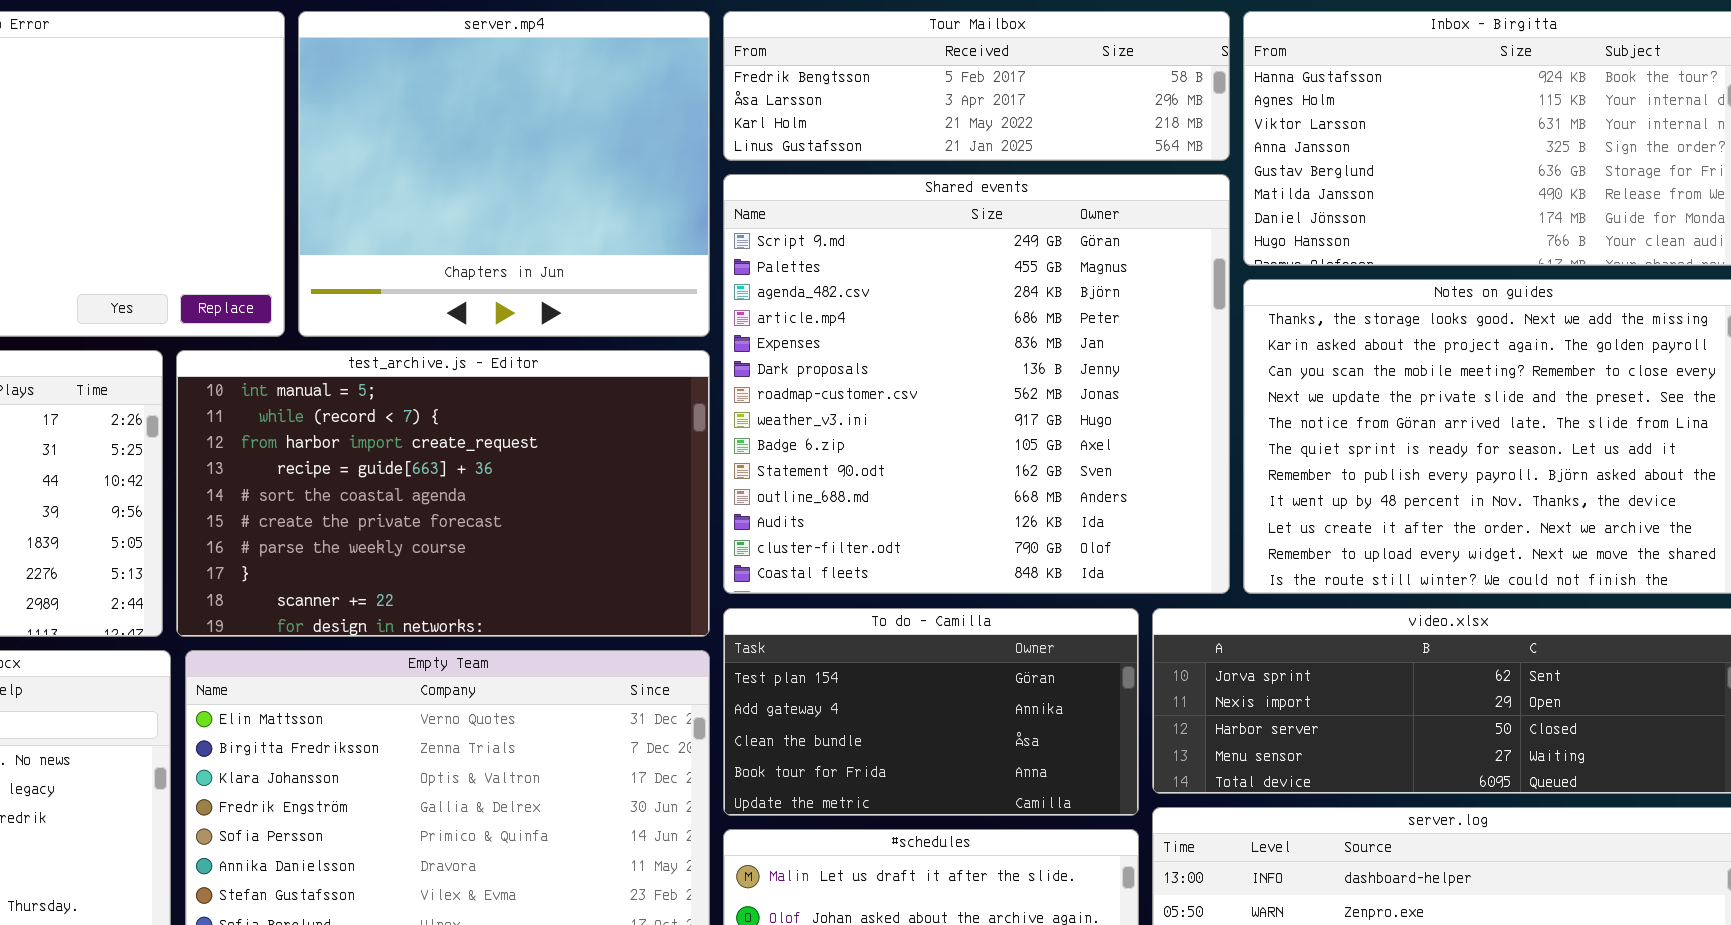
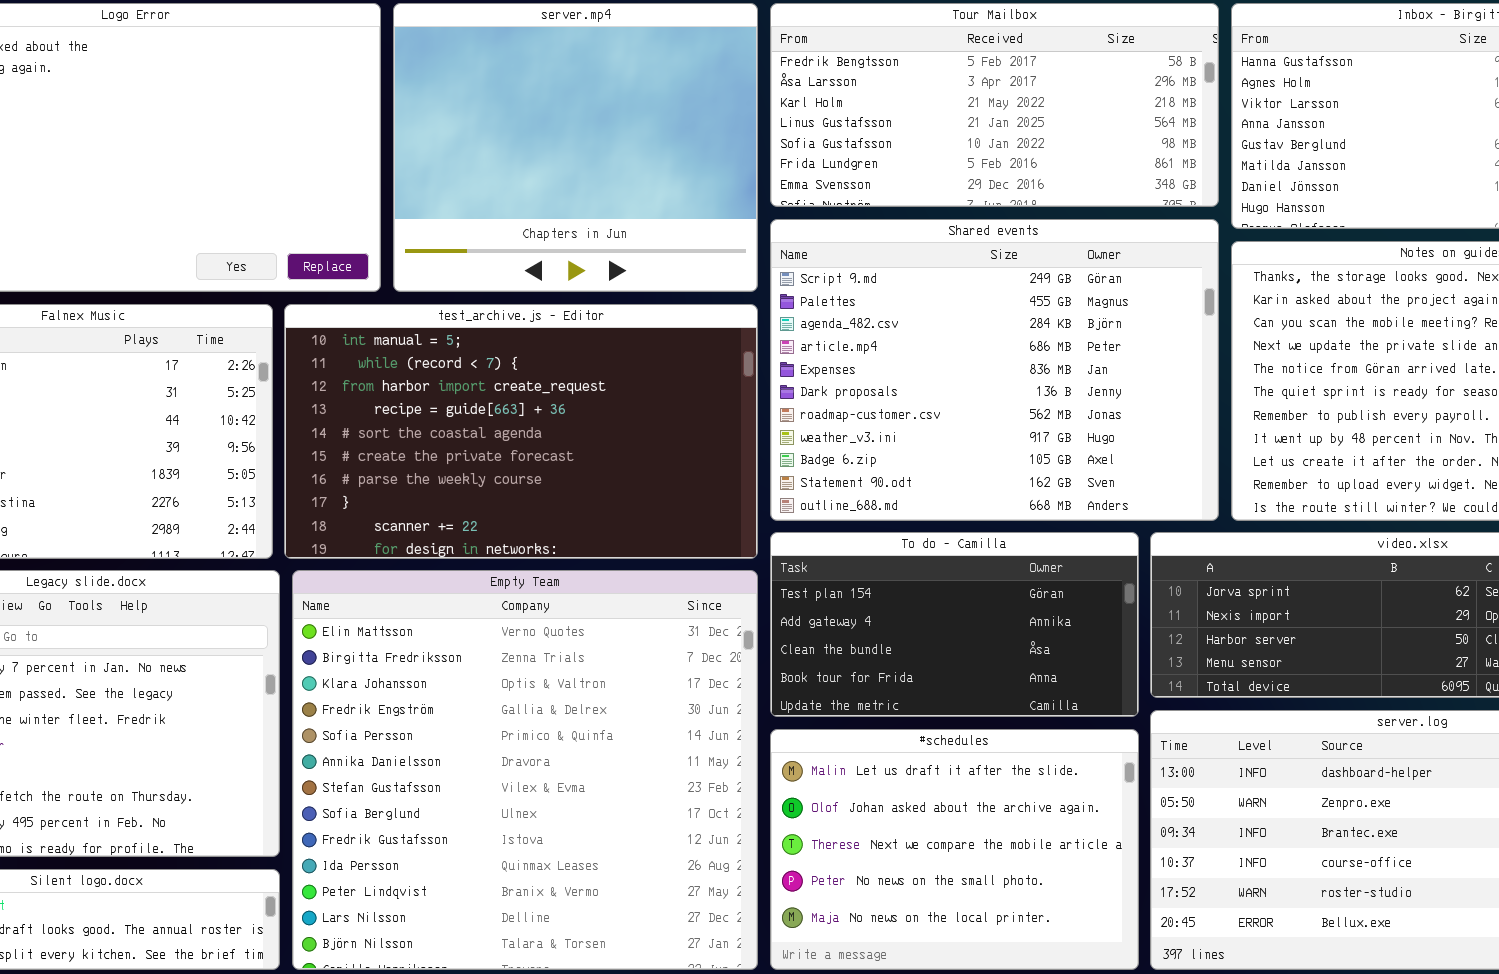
Tour Mailbox: [723,11,1230,161] -> [770,3,1219,207], resized
Shared events: [723,174,1230,594] -> [770,219,1219,521], resized

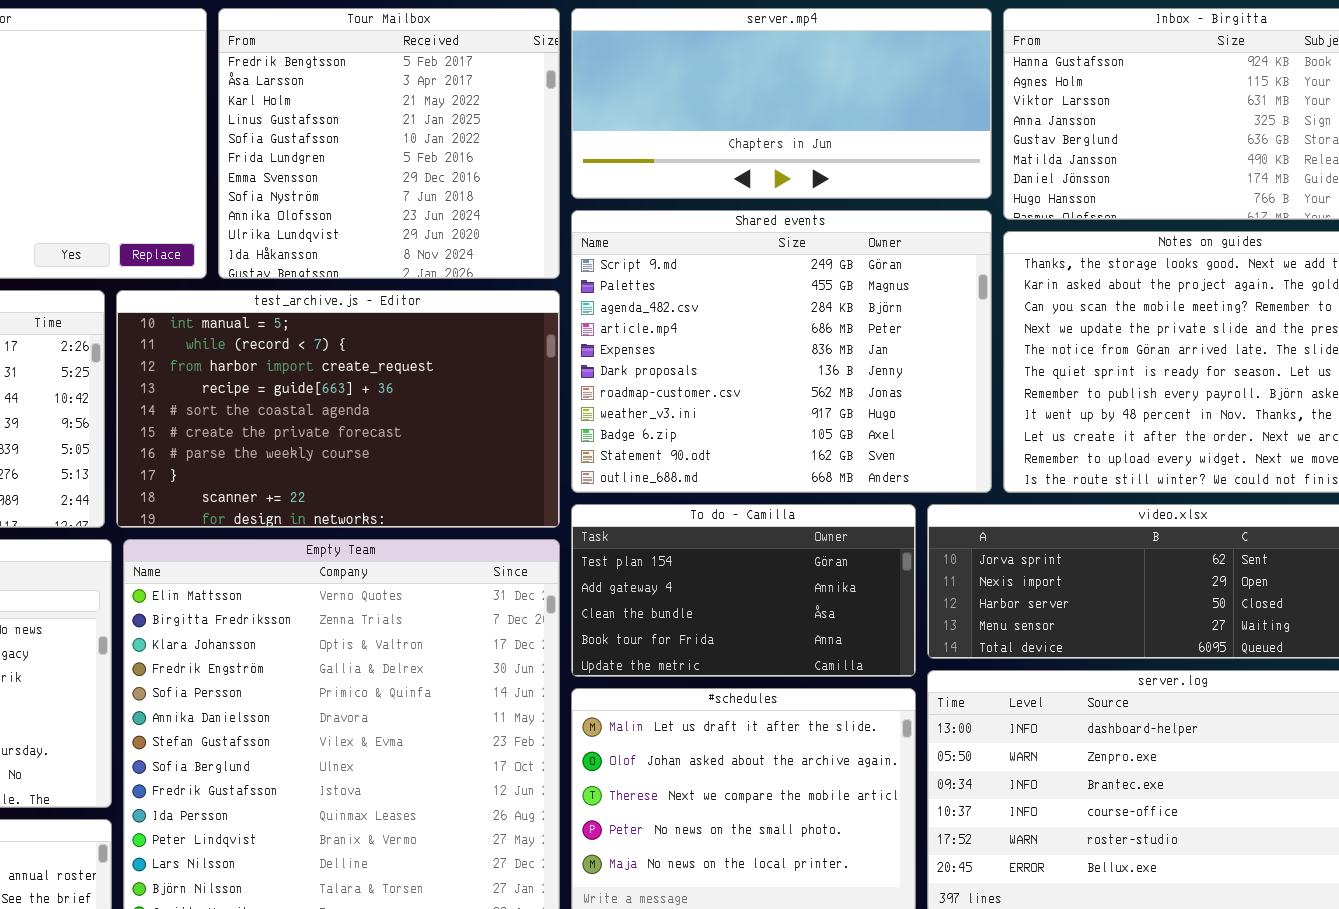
server.mp4: [393,3,758,292] -> [571,8,992,199], moved, resized
Tour Mailbox: [770,3,1219,207] -> [218,8,560,279], moved, resized

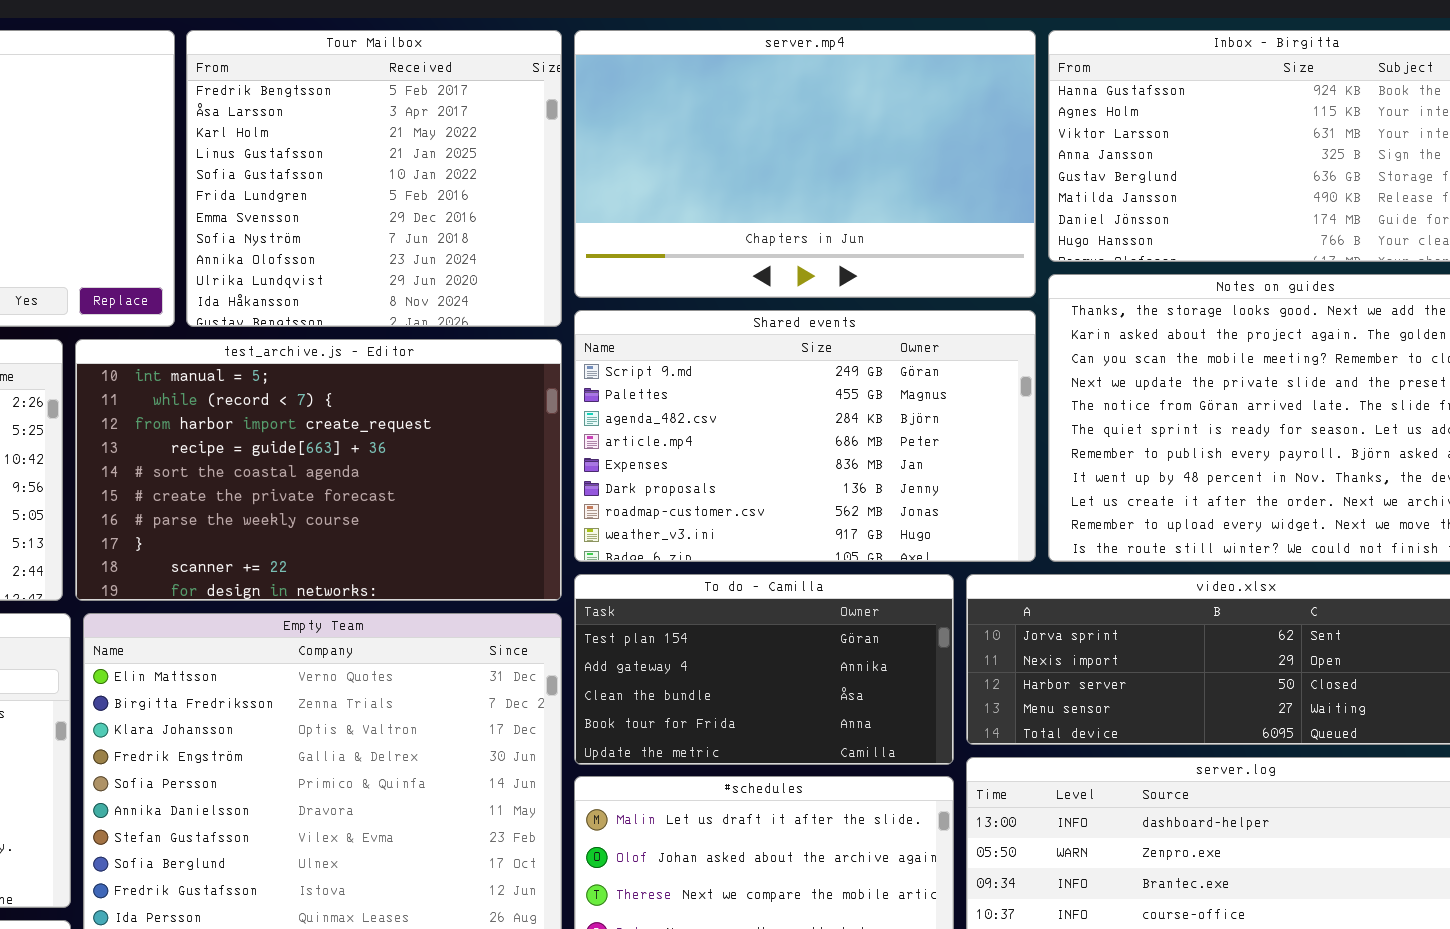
server.mp4: [571,8,992,199] -> [574,30,1036,298], resized
Shared events: [571,210,992,493] -> [574,310,1036,562], resized

